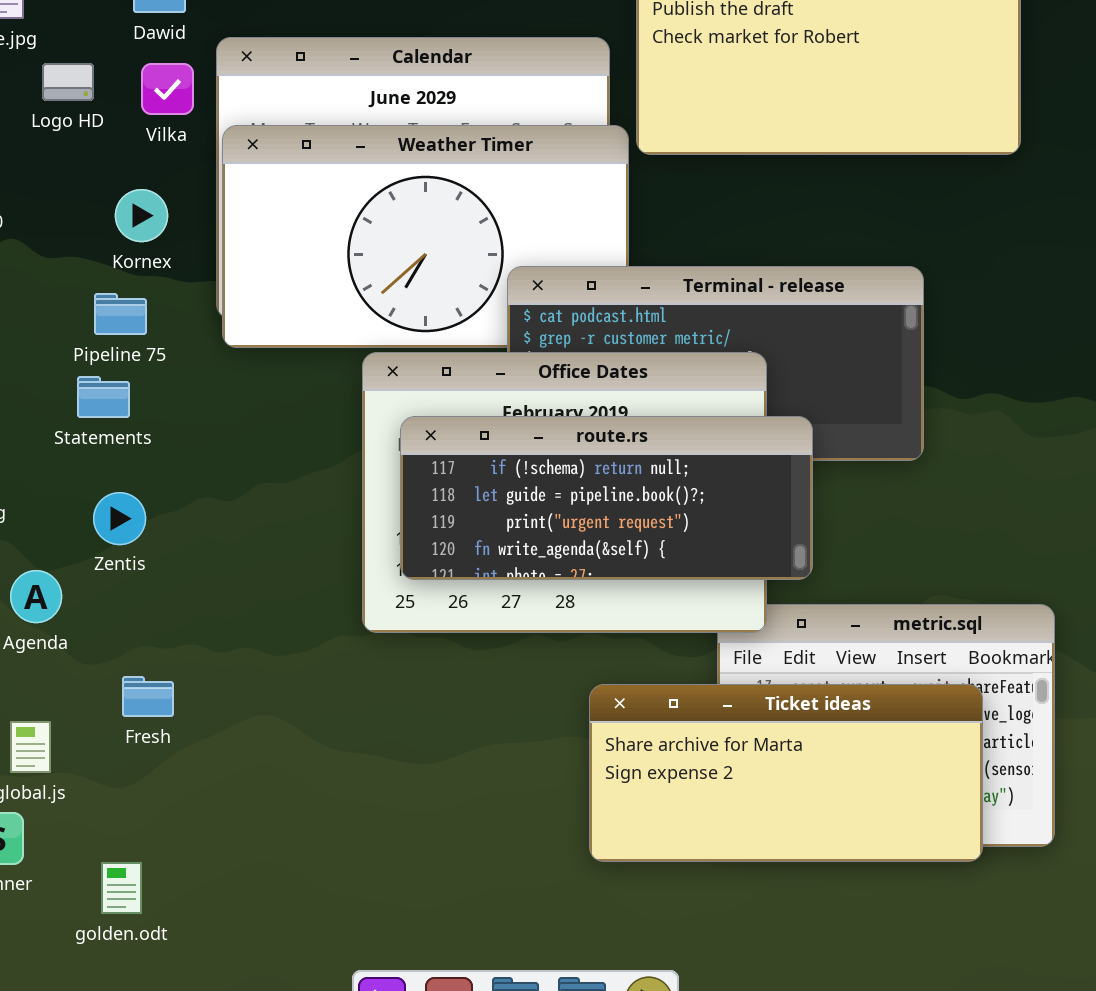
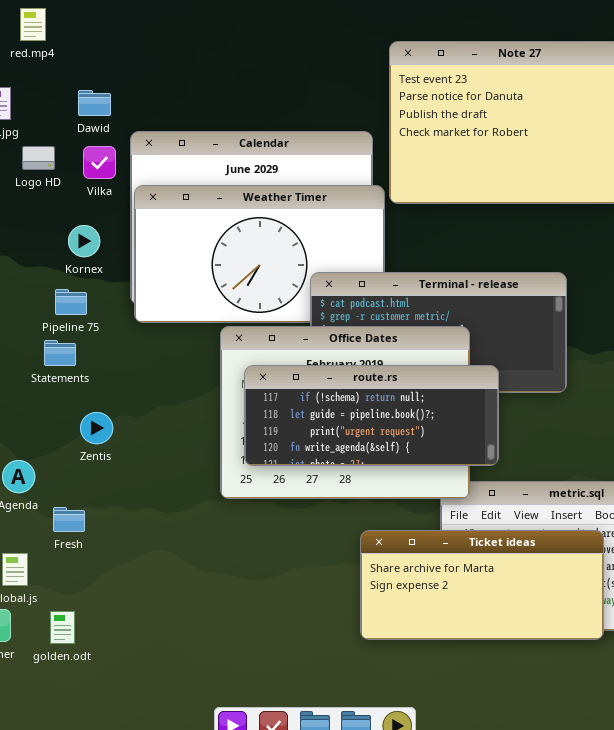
Zentis: [93,492,146,545] -> [80,412,113,444], moved
Fresh: [122,676,174,717] -> [53,507,85,532], moved
golden.odt: [101,862,142,914] -> [50,611,75,644], moved

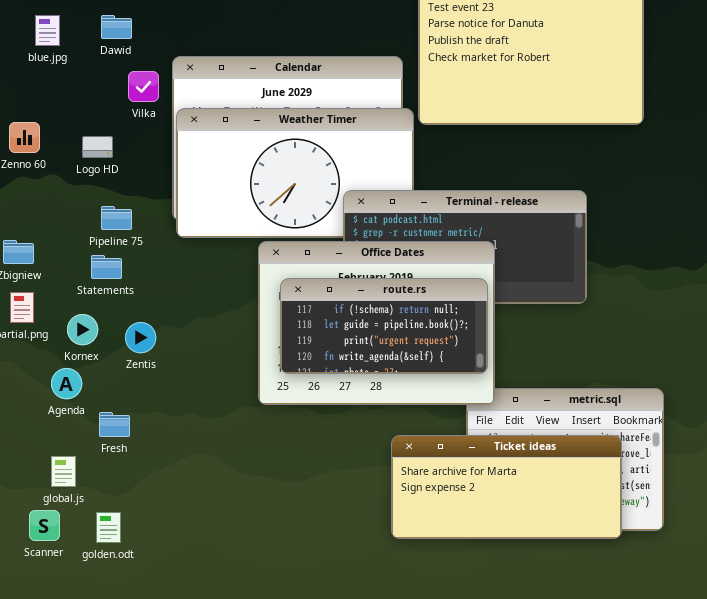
Dawid: [78,90,111,116] -> [101,15,132,39], moved
Logo HD: [22,146,55,170] -> [82,136,113,158], moved
Kornex: [68,225,100,257] -> [67,314,98,345], moved
route.rs: [244,365,499,466] -> [280,278,488,374], resized

